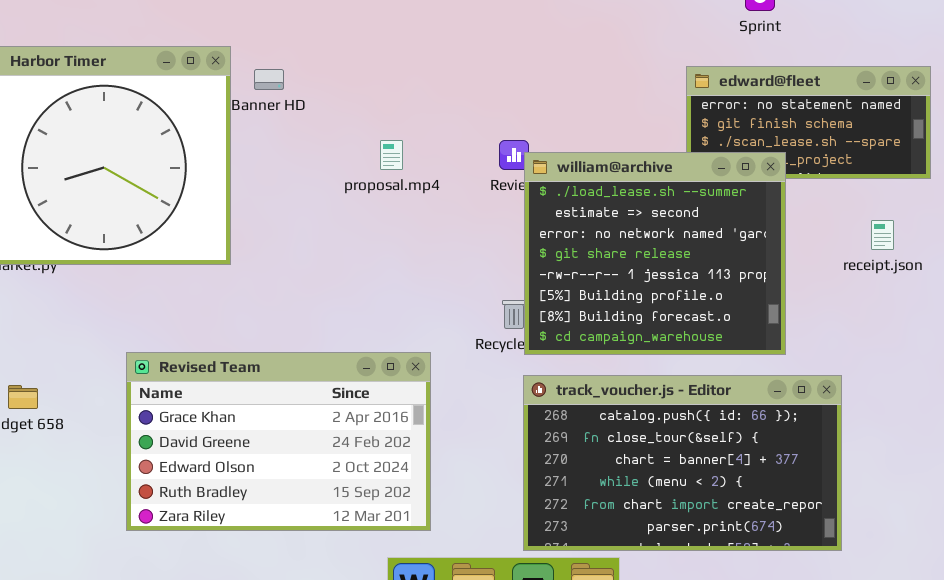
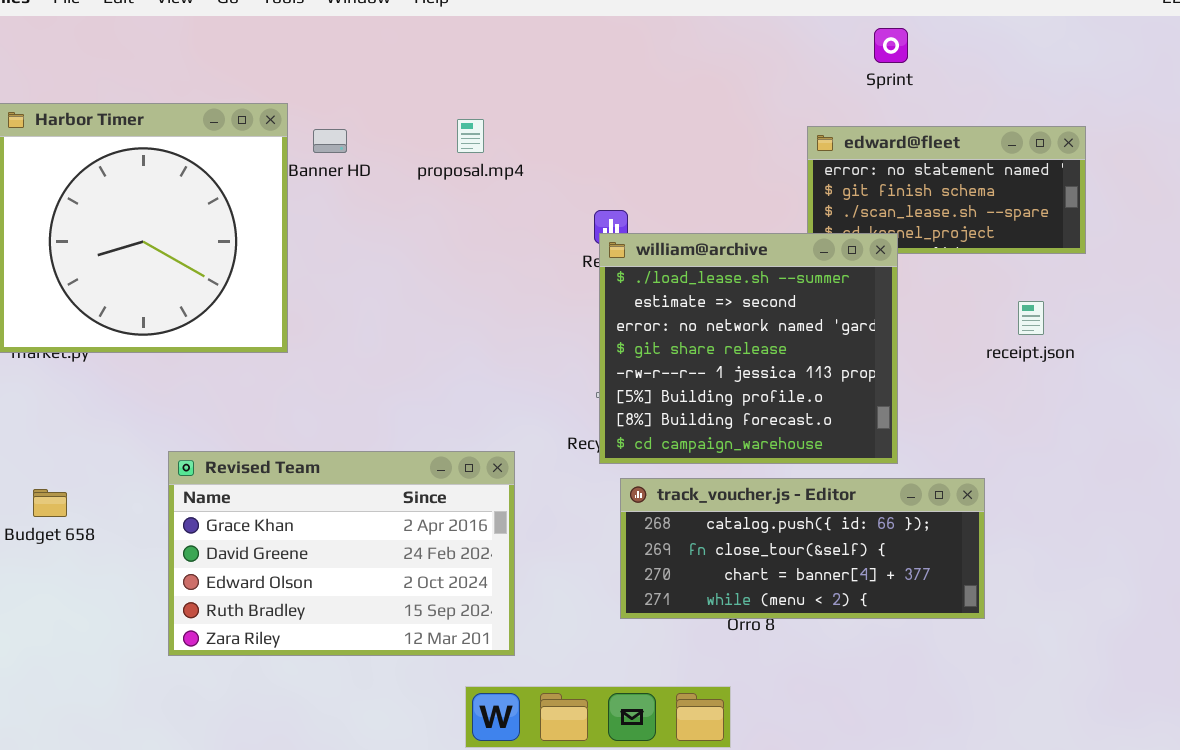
proposal.mp4: [380,140,403,170] -> [457,119,484,153], moved
william@archive: [524,152,786,355] -> [599,233,898,464], moved
track_voucher.js - Editor: [523,375,842,551] -> [620,478,985,619], resized

